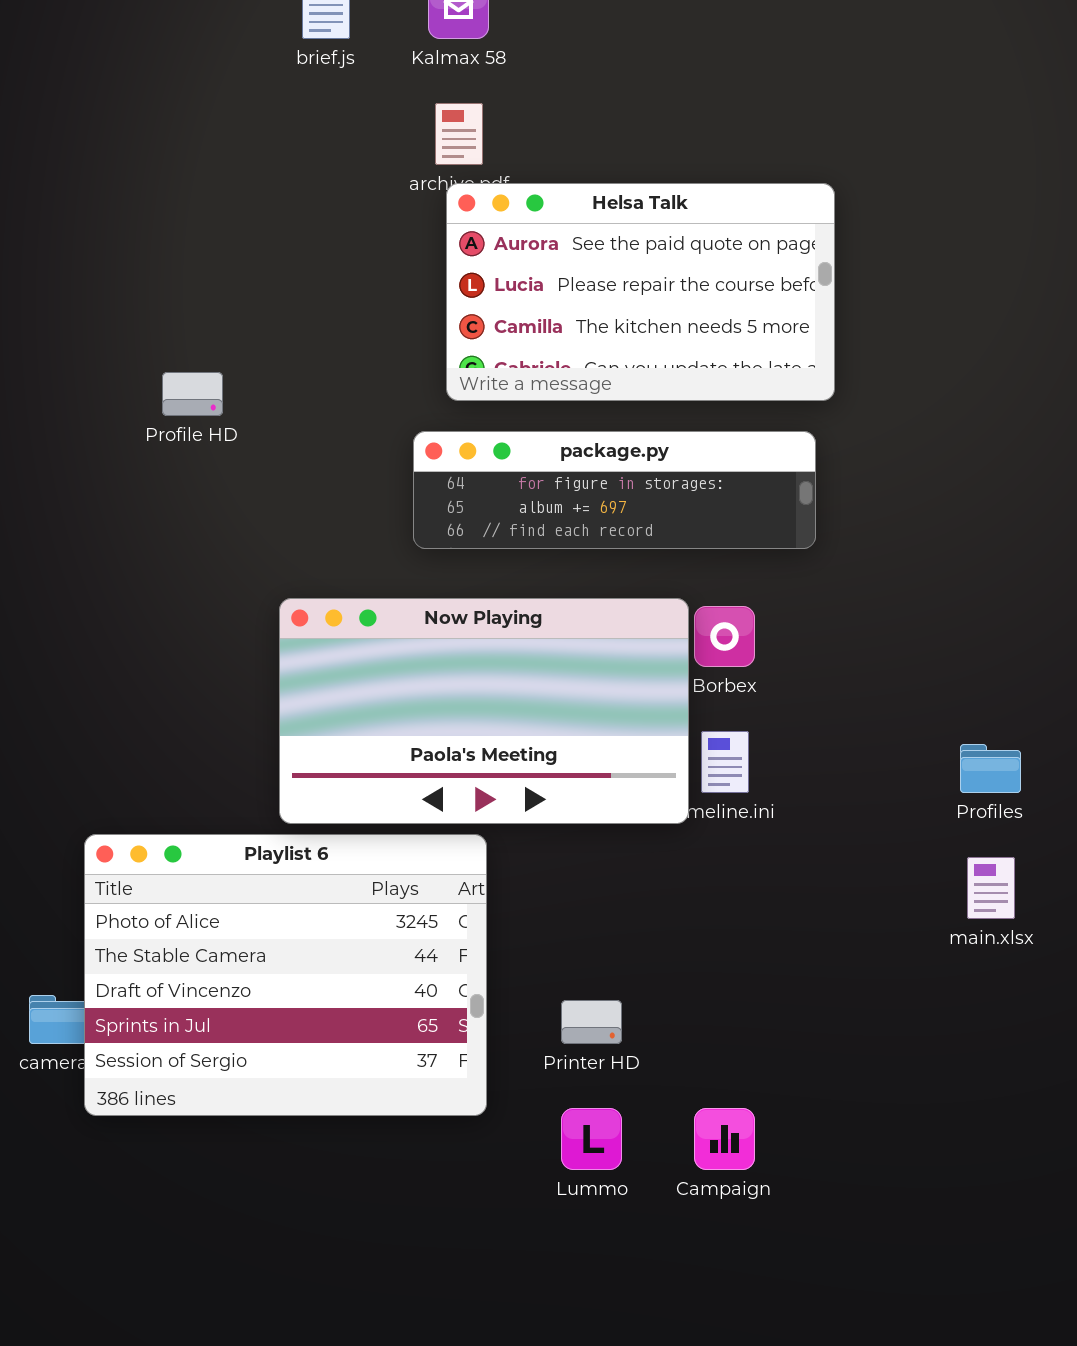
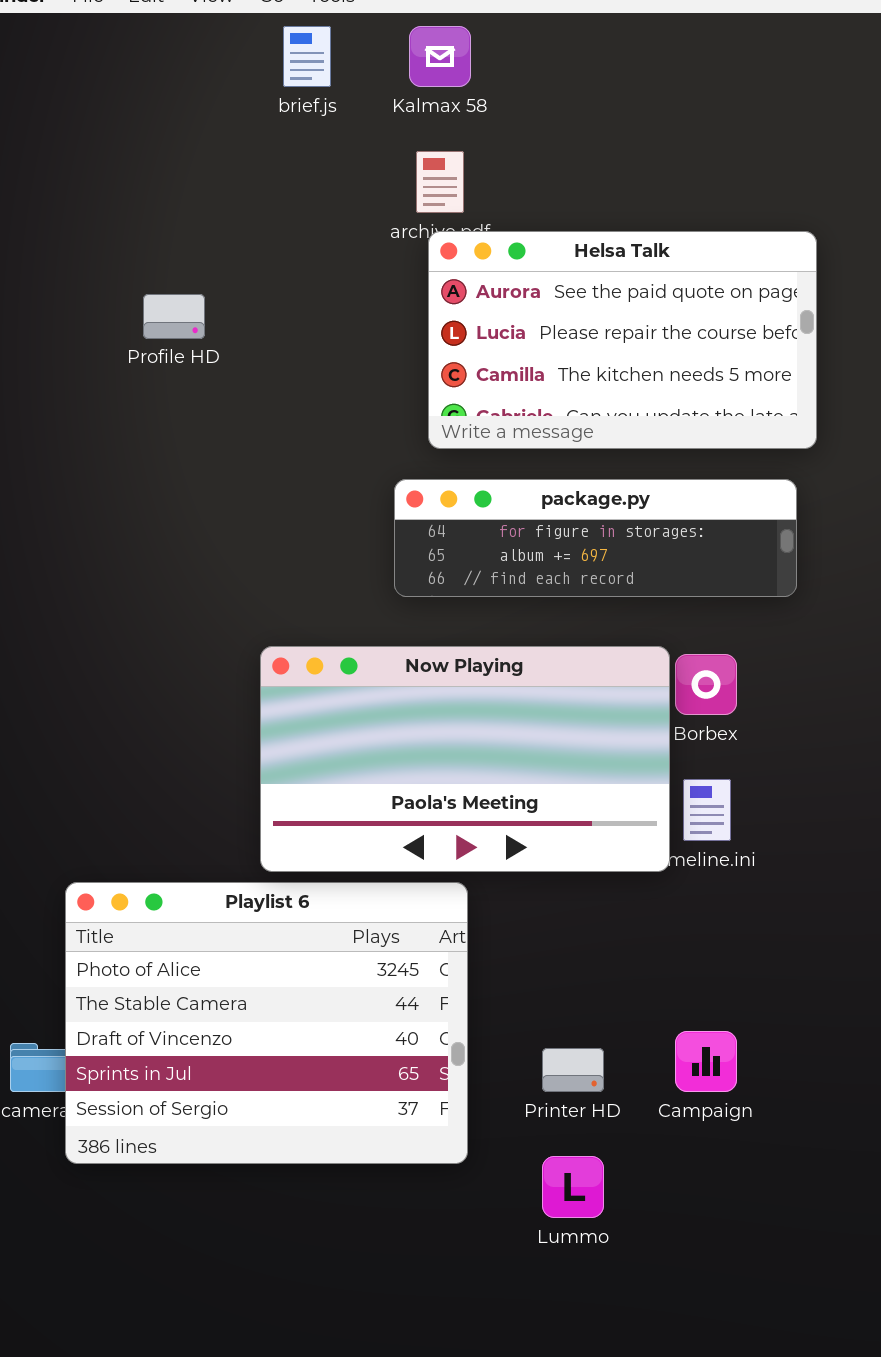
Profile HD: [162,372,223,416] -> [143,294,205,339], moved
Campaign: [694,1108,755,1170] -> [675,1031,737,1092], moved

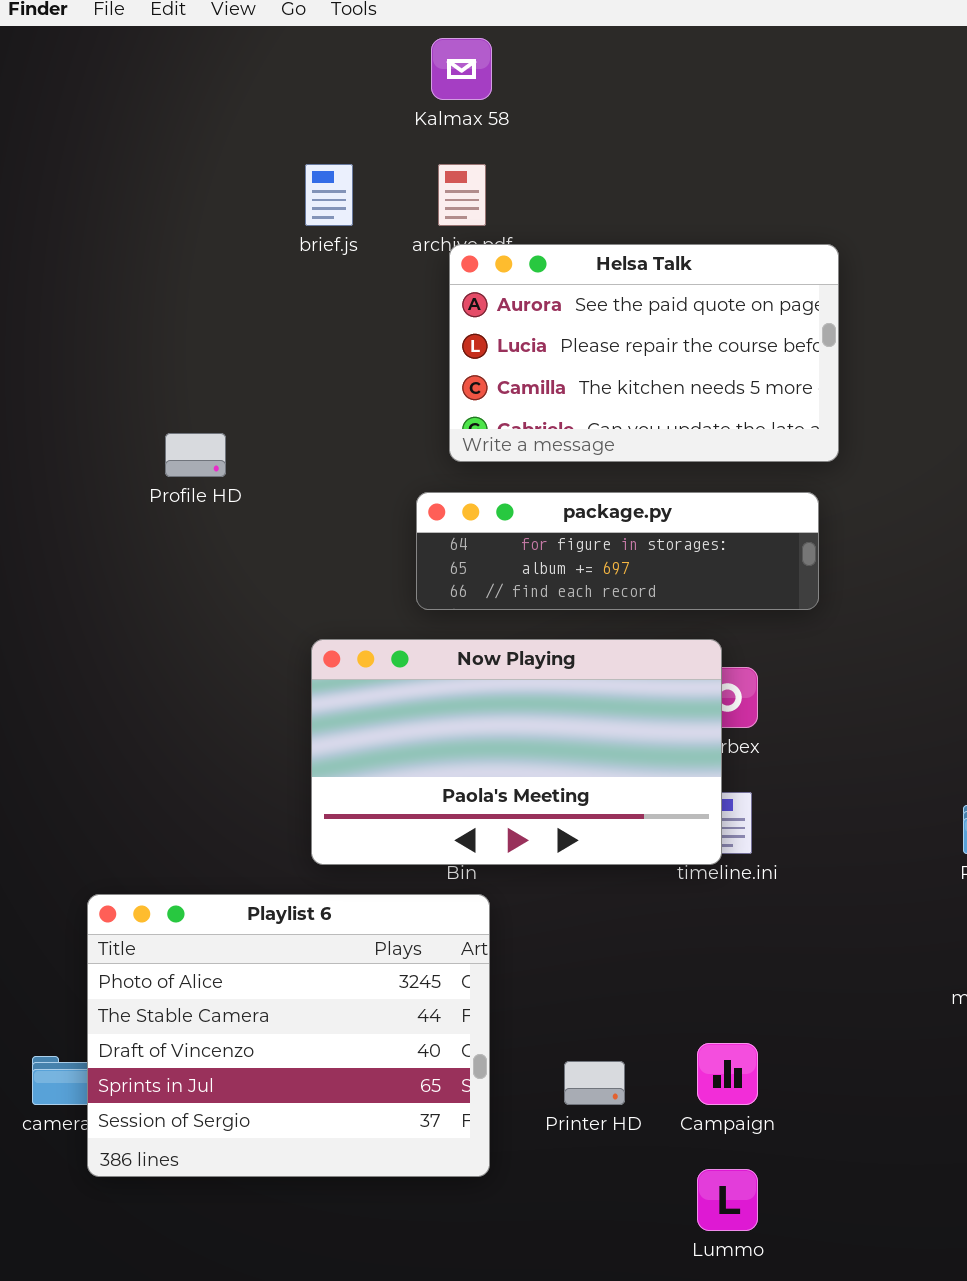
brief.js: [283,26,331,87] -> [305,164,353,226], moved
Profile HD: [143,294,205,339] -> [165,433,226,477], moved
Now Playing: [260,646,670,872] -> [311,639,722,865], moved
Lummo: [542,1156,604,1218] -> [697,1169,758,1231], moved

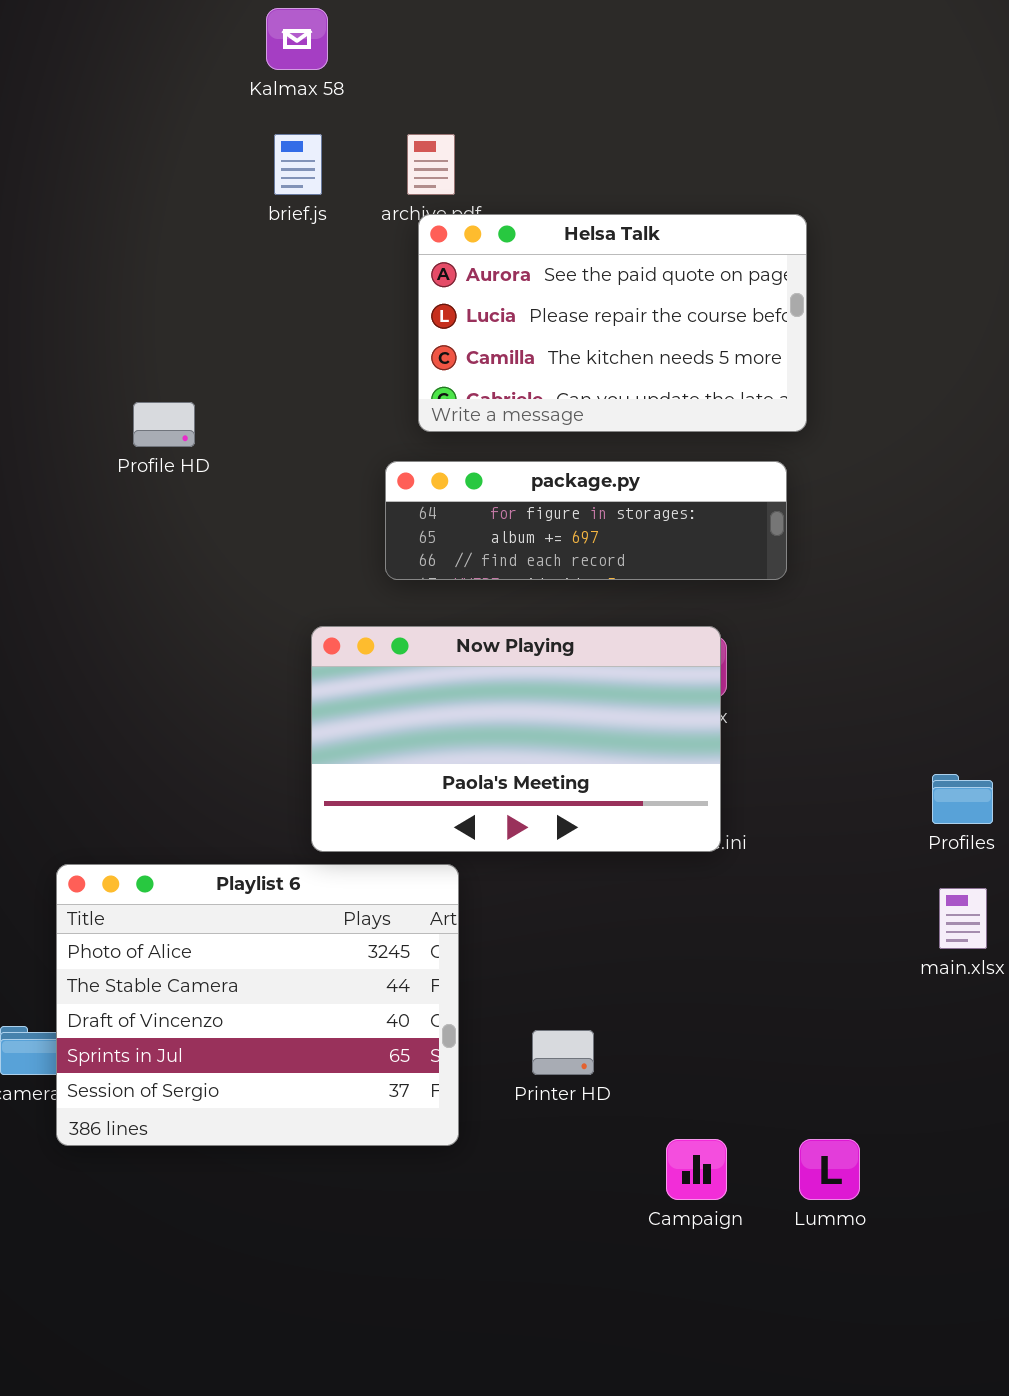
Kalmax 58: [431,38,492,100] -> [266,8,328,70], moved
Now Playing: [311,639,722,865] -> [311,626,721,852], moved
Campaign: [697,1043,758,1105] -> [666,1139,727,1200], moved
Lummo: [697,1169,758,1231] -> [799,1139,860,1200], moved

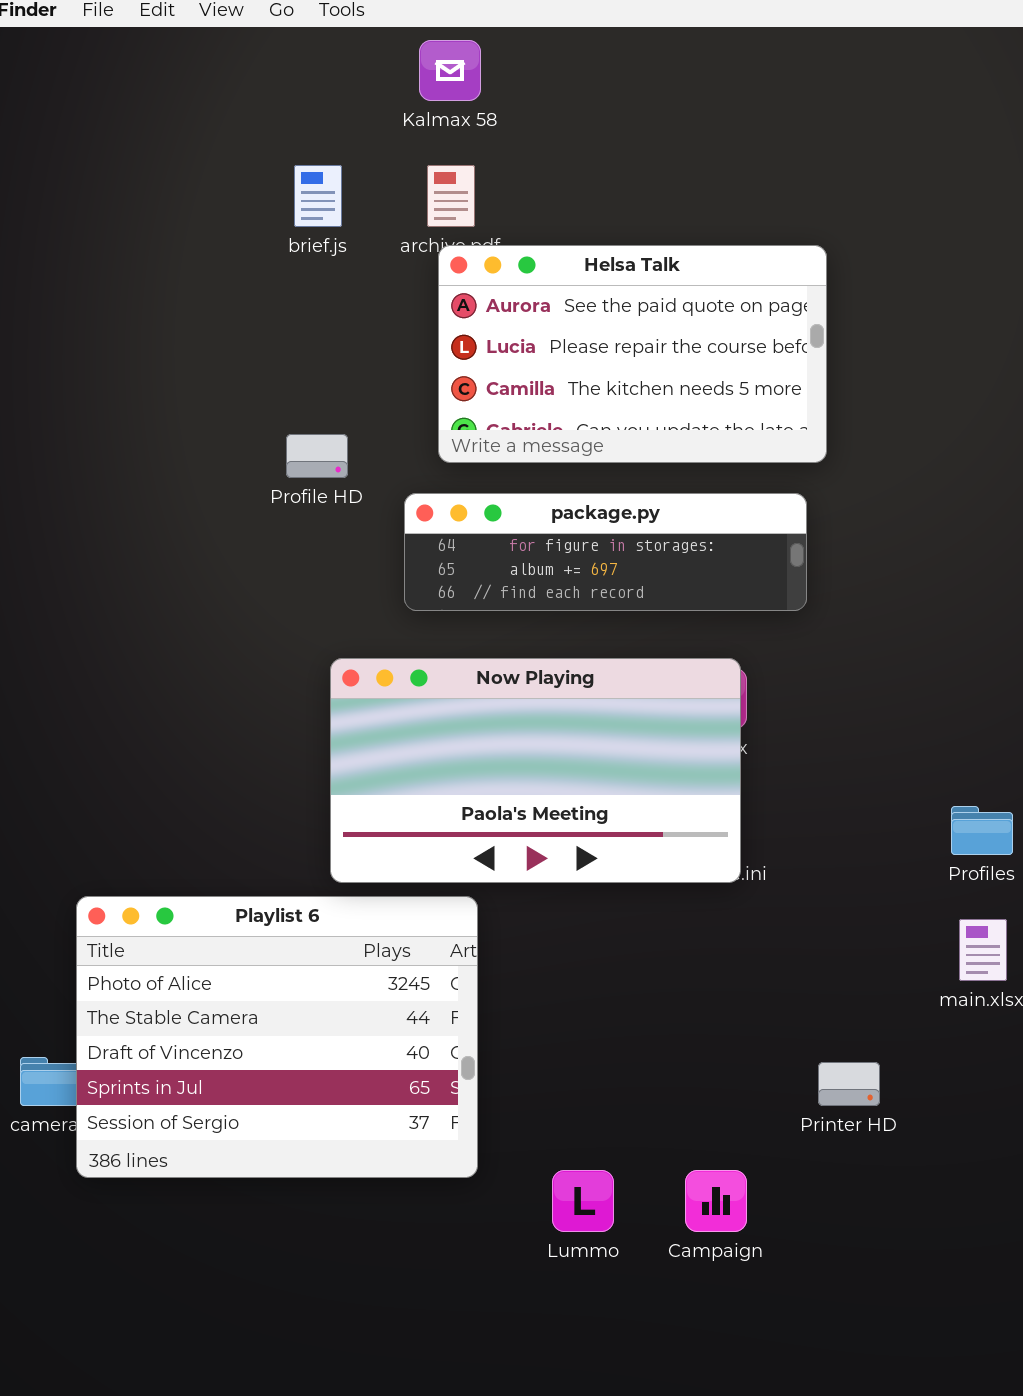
Kalmax 58: [266,8,328,70] -> [419,40,481,101], moved
Profile HD: [133,402,195,447] -> [286,434,348,478], moved
Printer HD: [532,1030,594,1075] -> [818,1062,880,1106], moved
Lummo: [799,1139,860,1200] -> [552,1170,614,1232], moved

